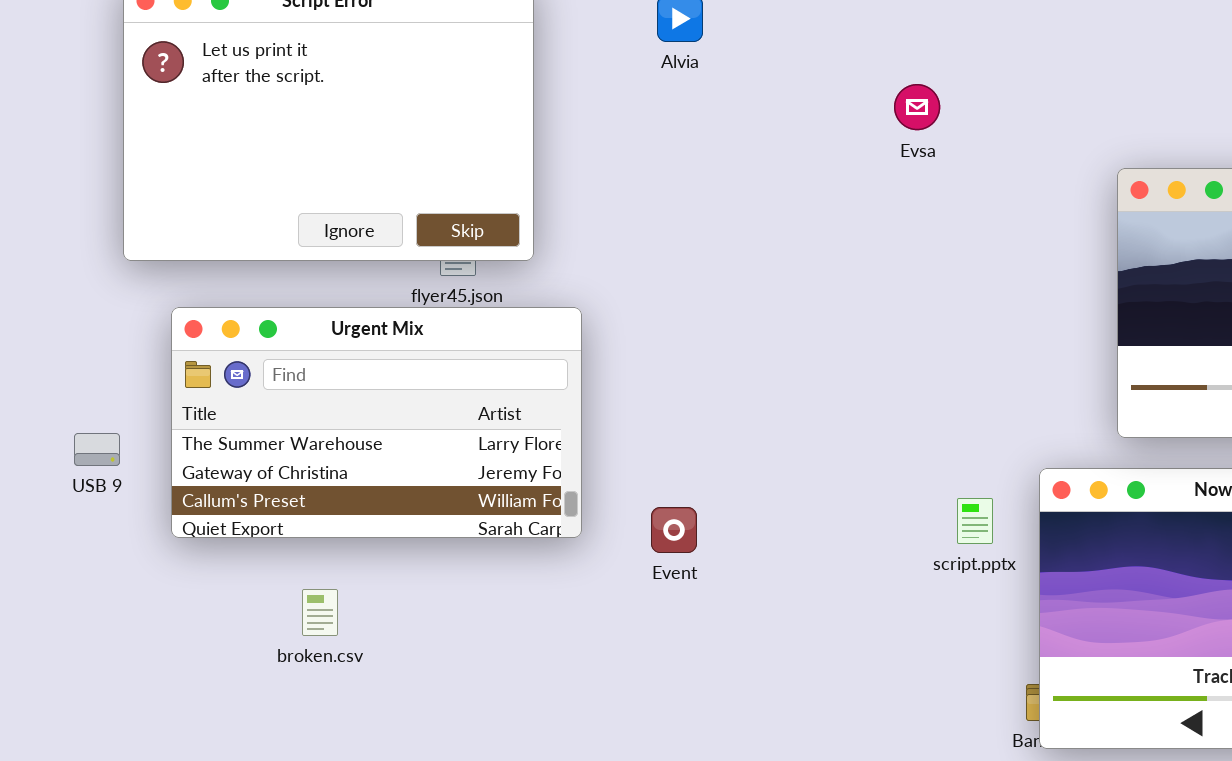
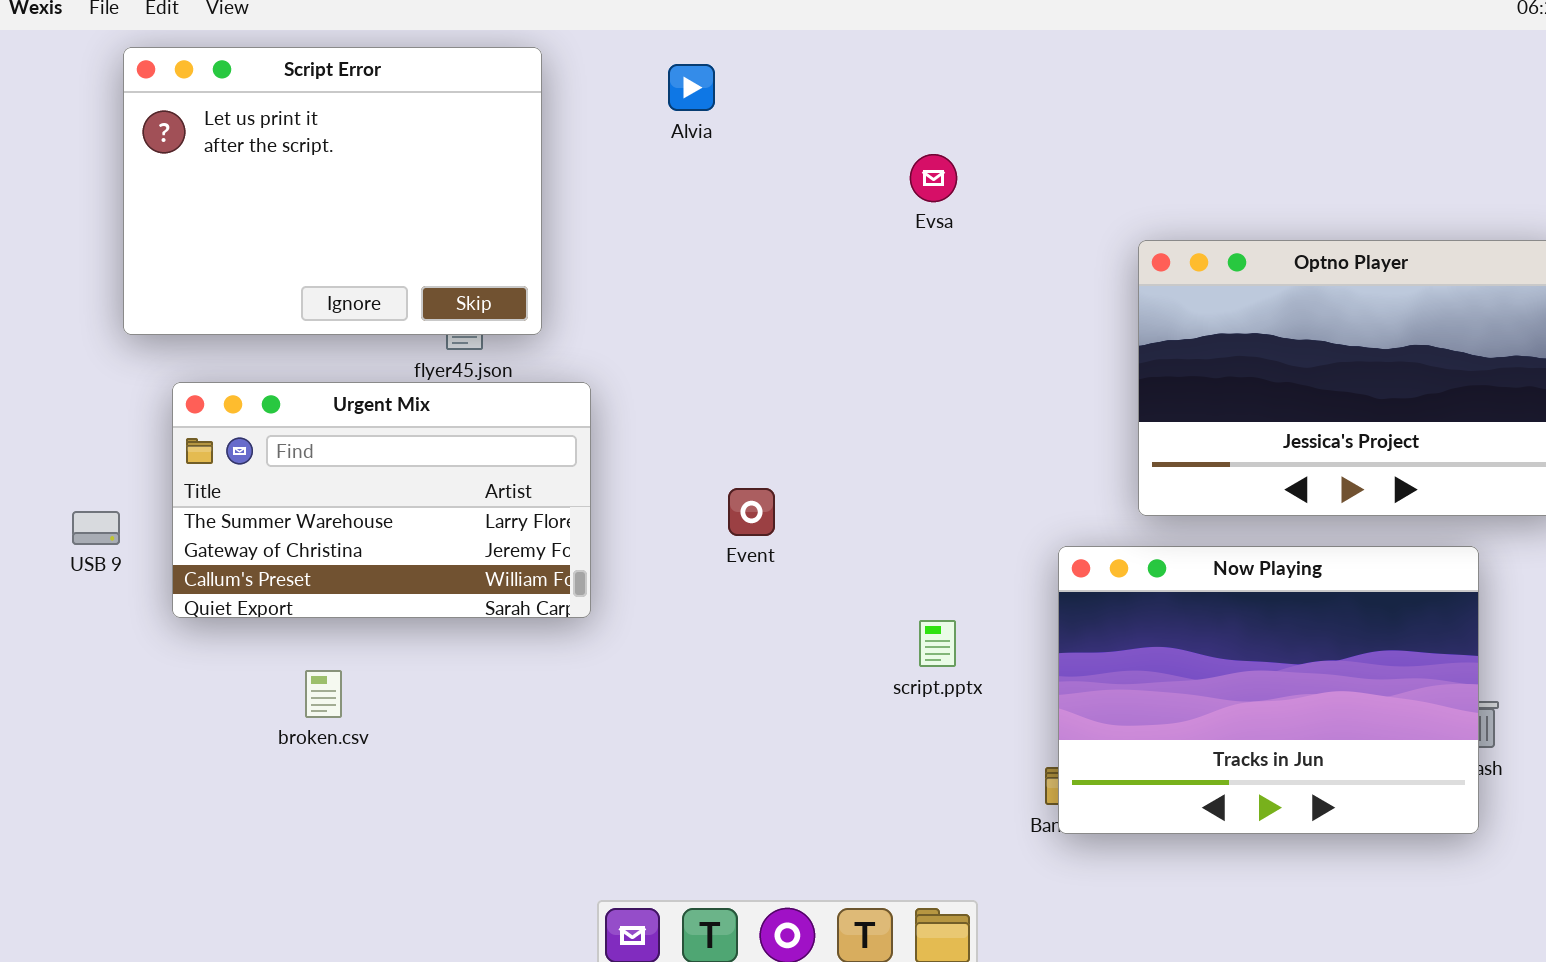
script.pptx: [957,498,993,544] -> [919,620,956,667], moved
Event: [651,507,697,553] -> [728,488,775,536], moved

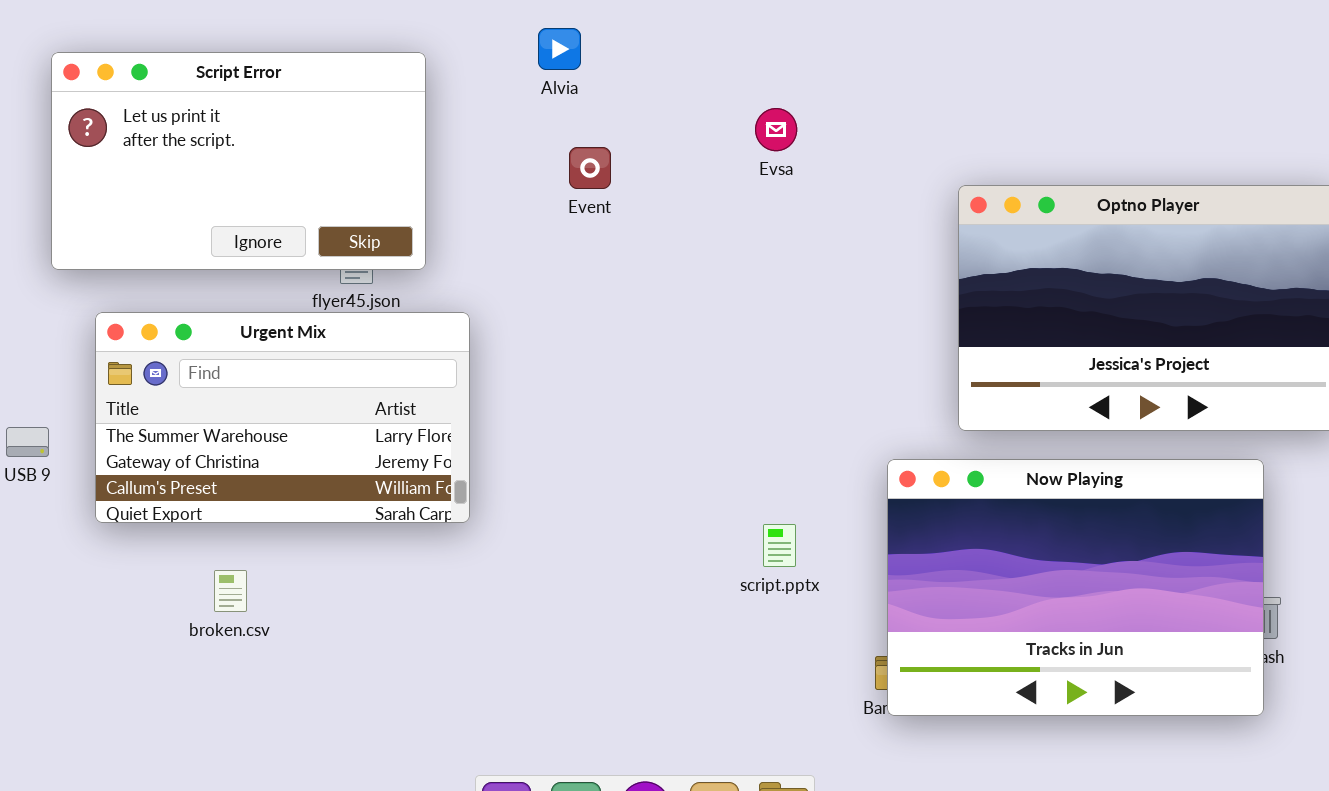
Script Error: [123,47,542,335] -> [51,52,426,270], resized
Event: [728,488,775,536] -> [569,147,611,189], moved

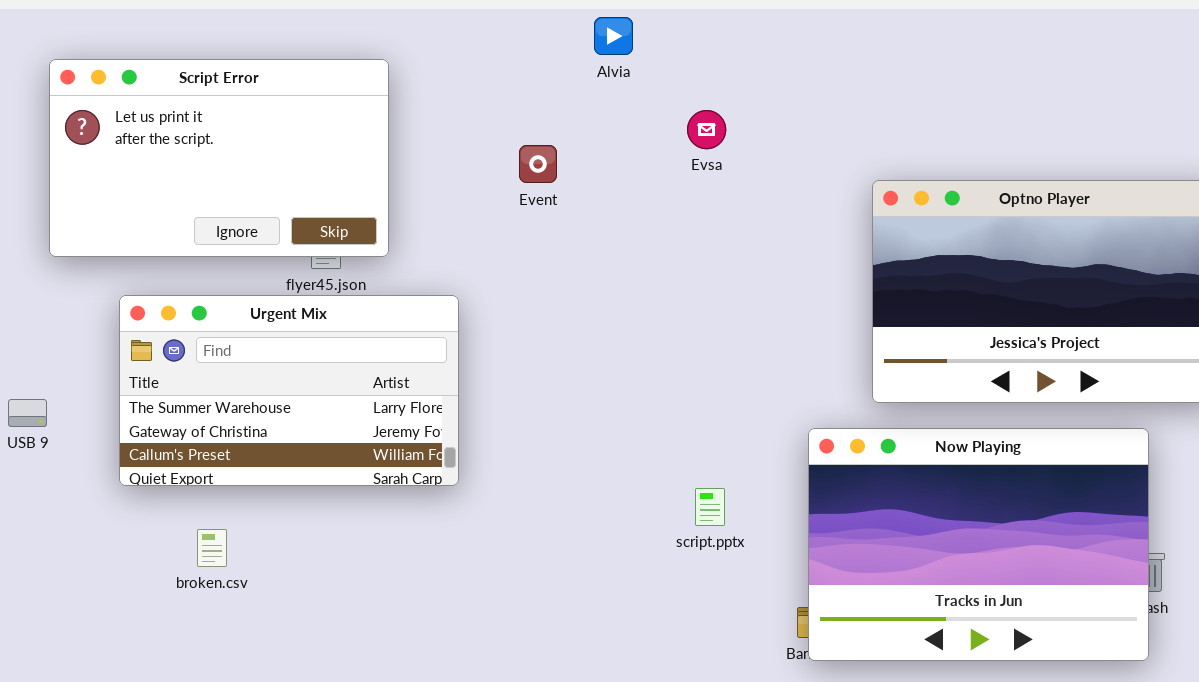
Alvia: [538,28,581,70] -> [594,17,633,55], moved
Urgent Mix: [95,312,470,523] -> [119,295,459,486], moved

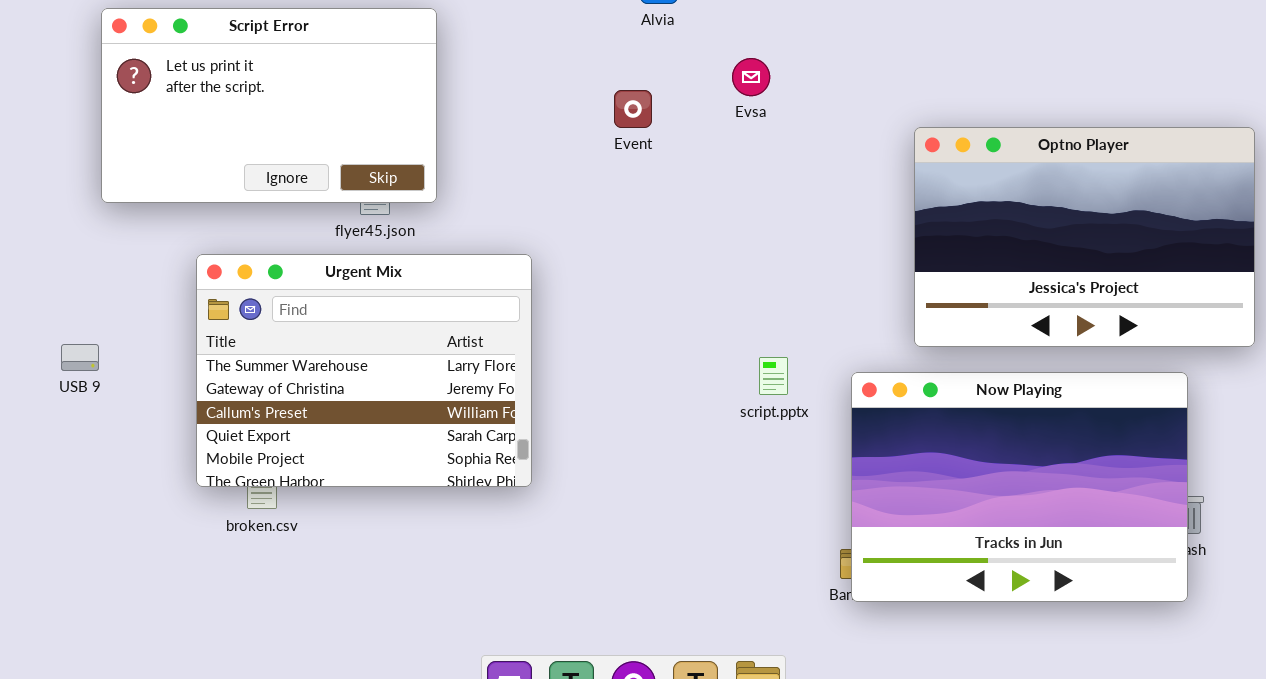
Event: [519,145,557,183] -> [614,90,652,128], moved
Urgent Mix: [119,295,459,486] -> [196,254,532,487], moved, resized
script.pptx: [695,488,725,526] -> [759,357,788,395], moved

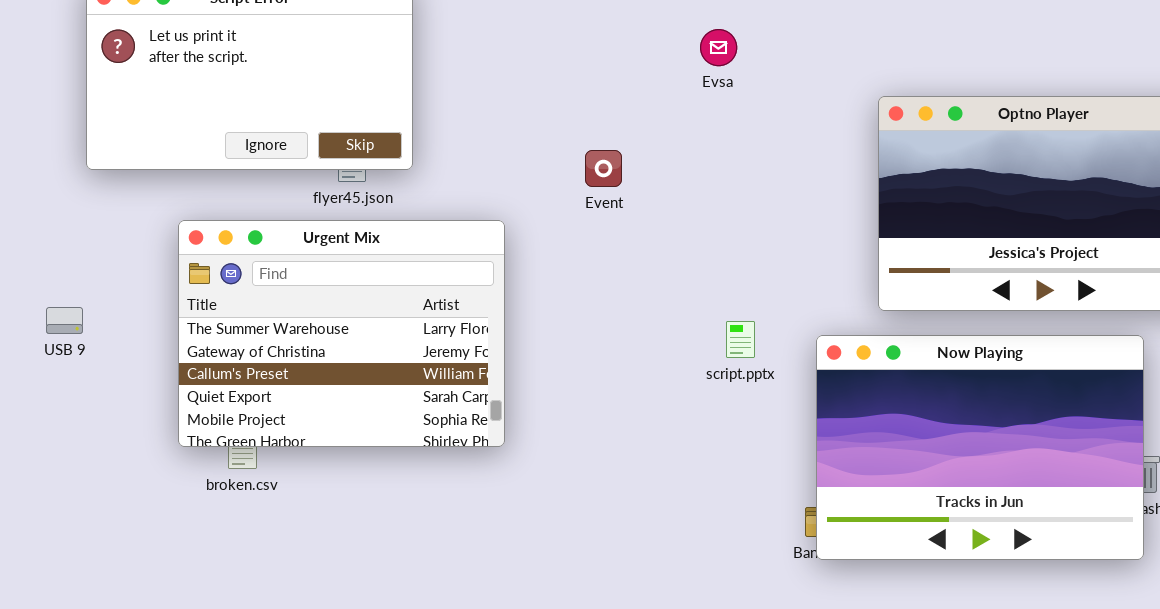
Event: [614,90,652,128] -> [585,150,622,187], moved

